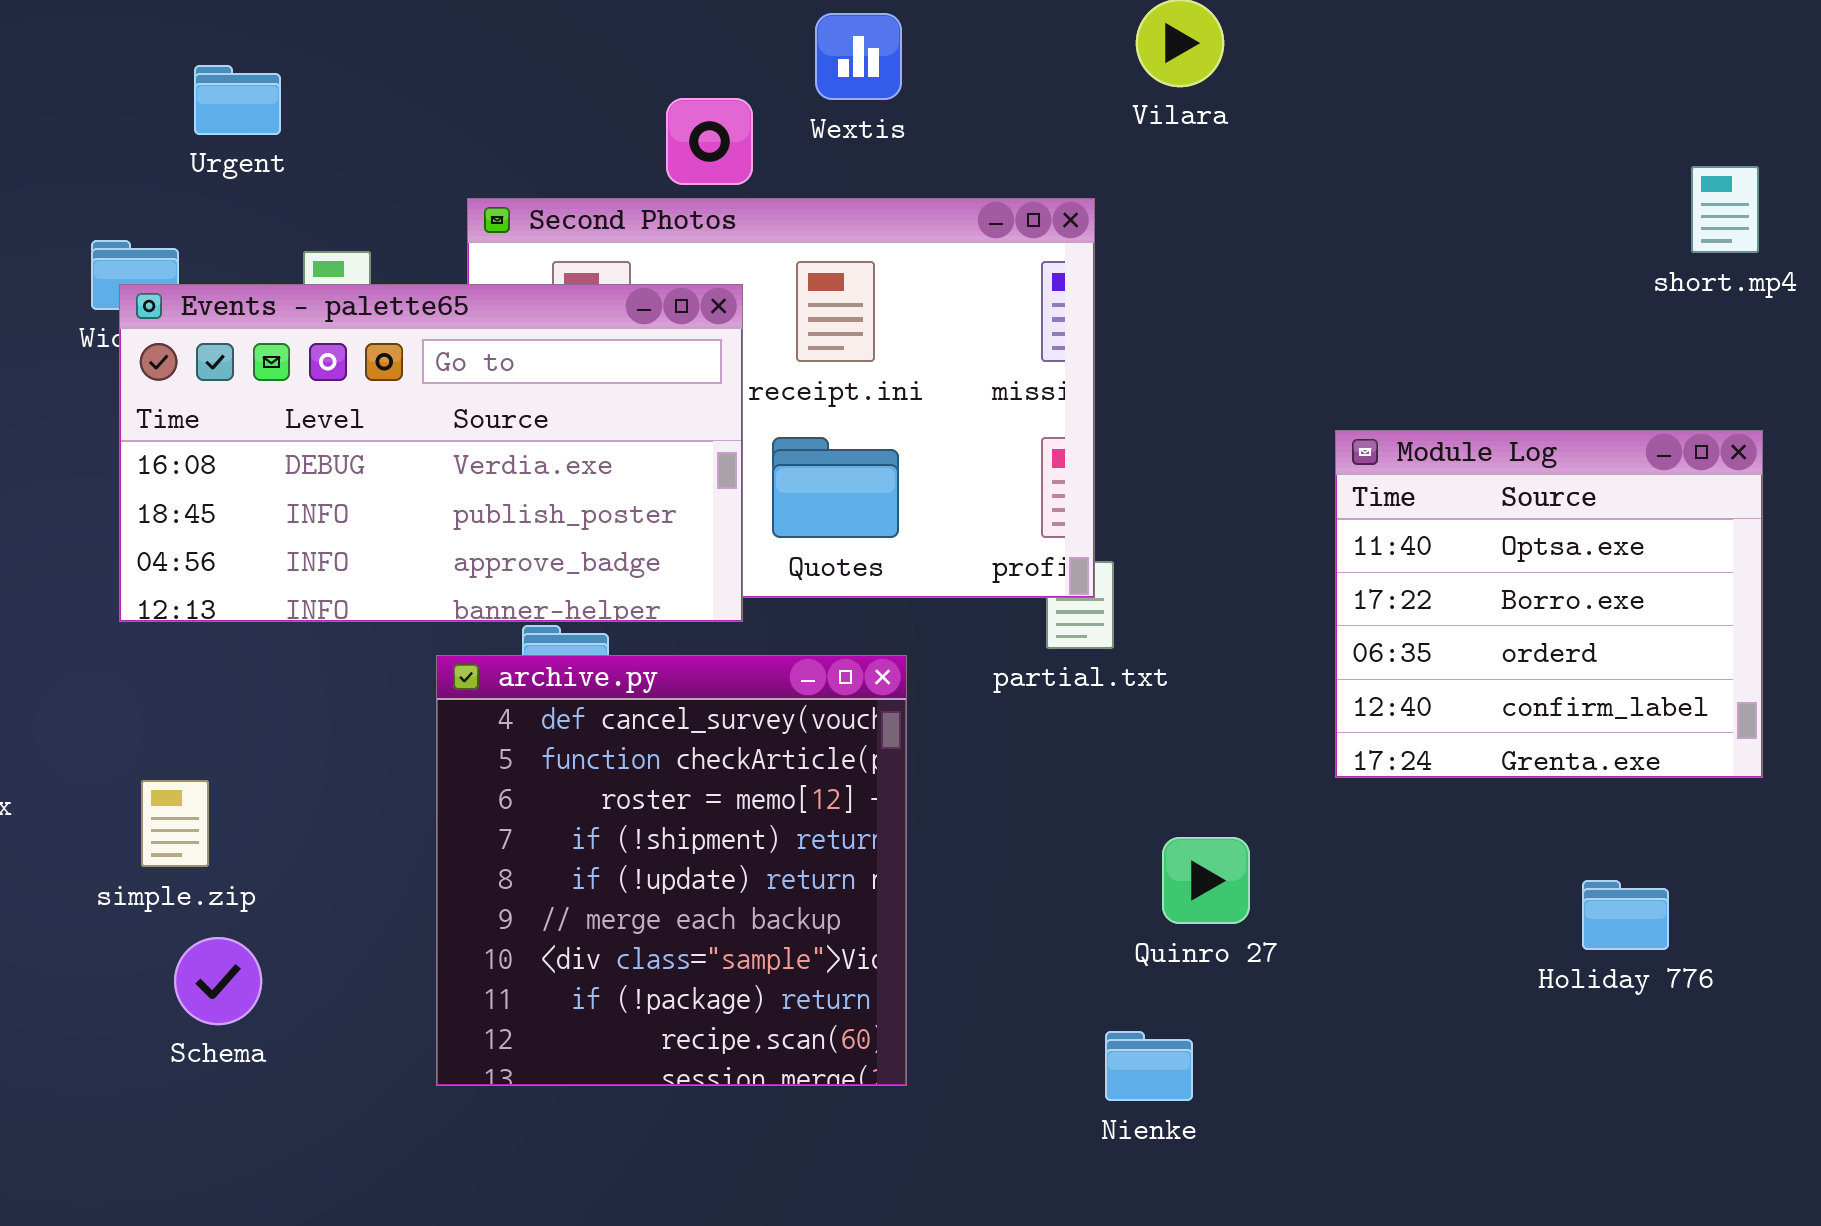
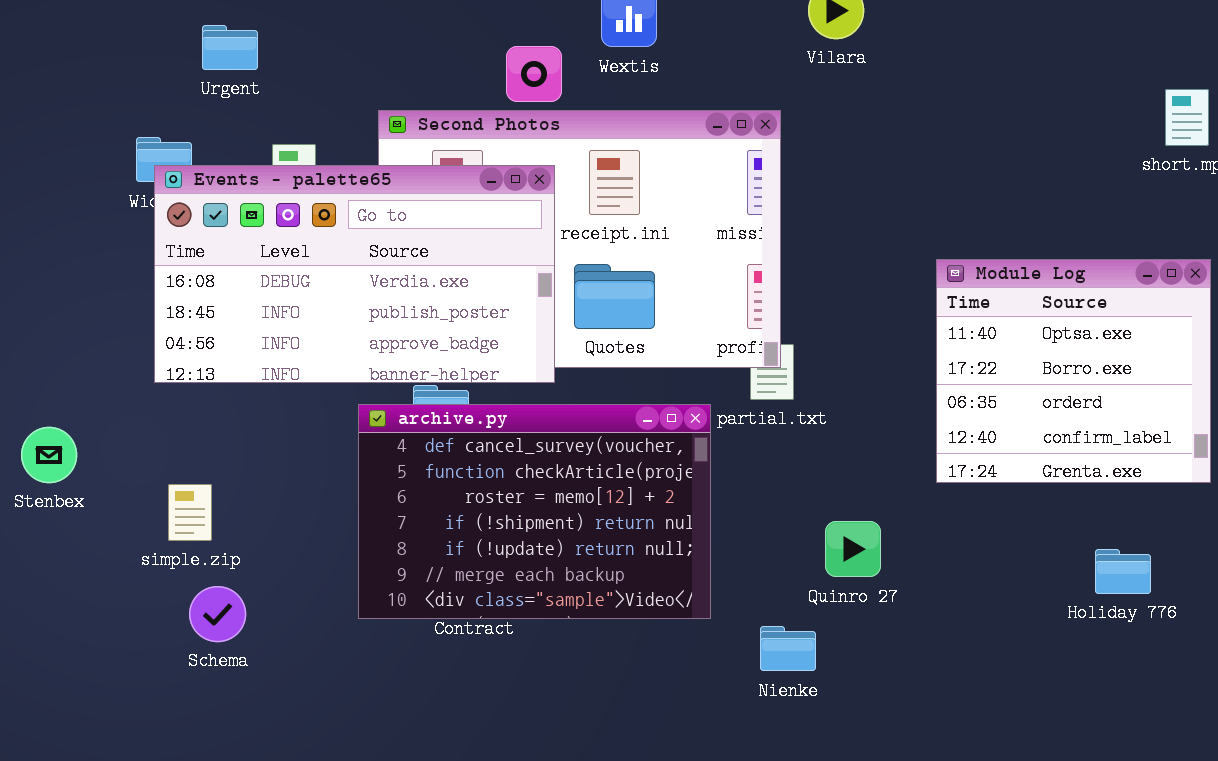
archive.py: [436,655,907,1086] -> [358,404,711,619], resized
Nienke: [1105,1031,1193,1101] -> [760,626,816,671], moved

